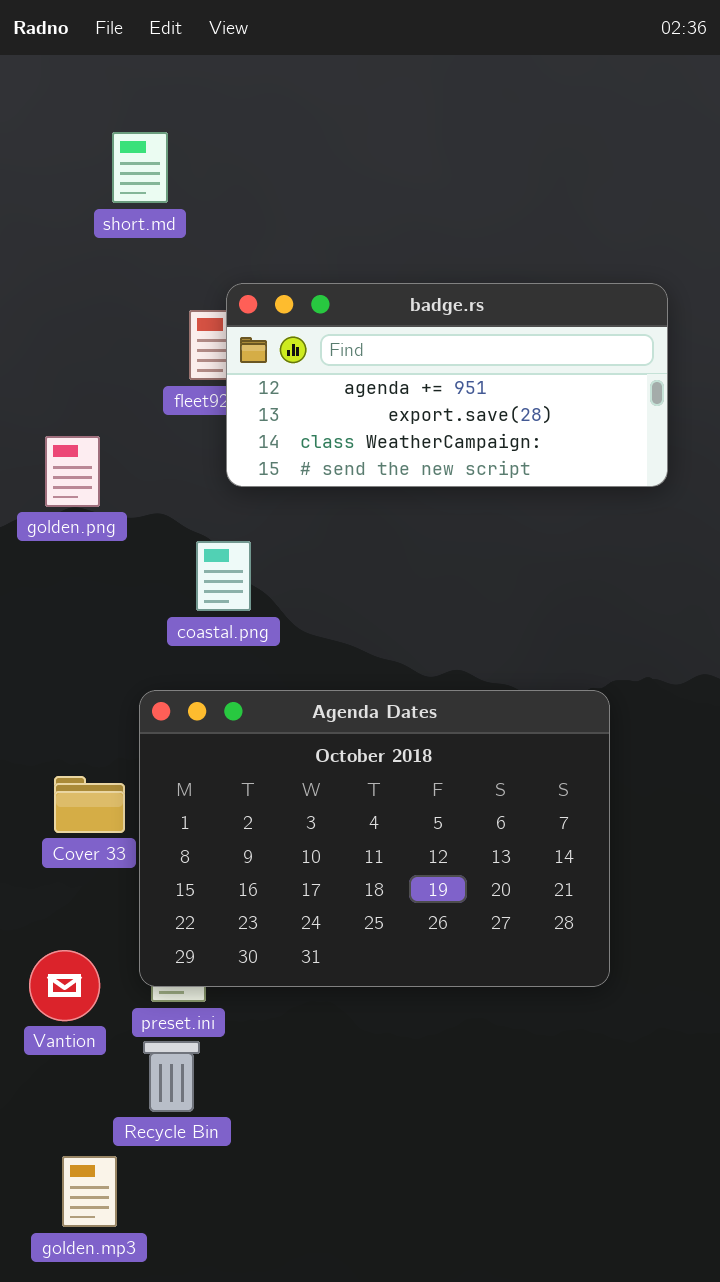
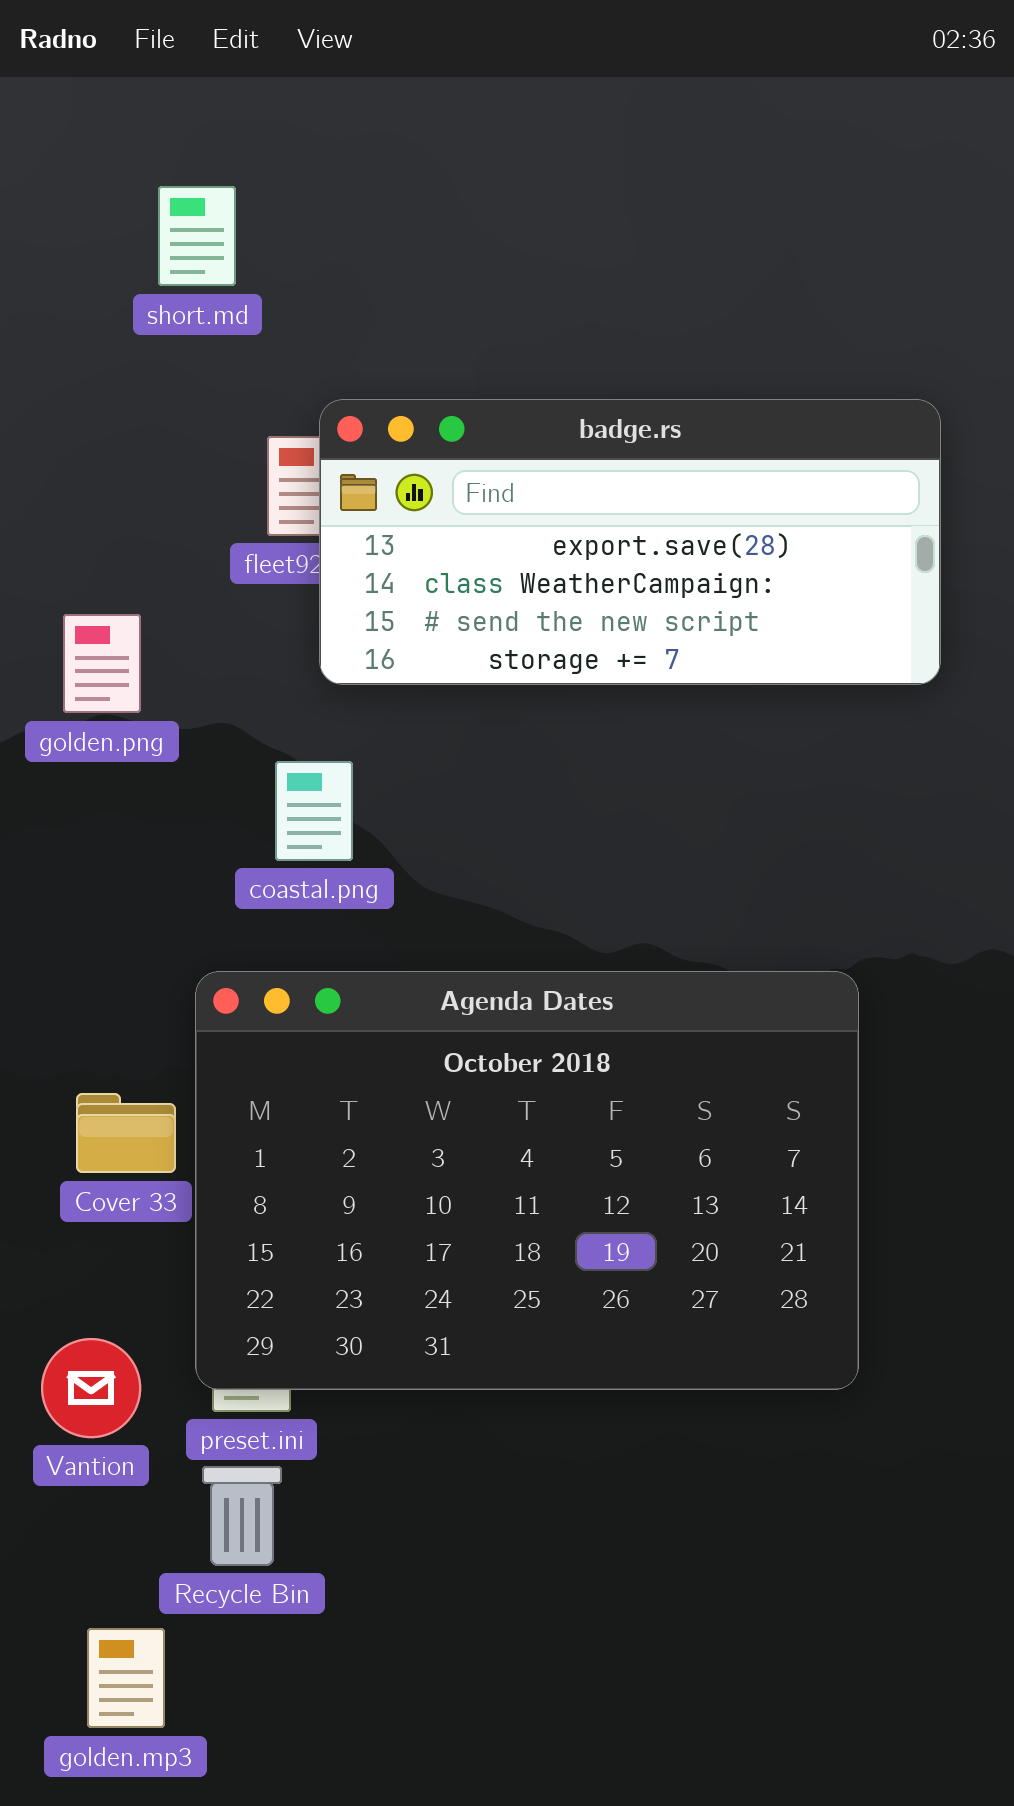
badge.rs: [226,283,668,487] -> [319,399,941,685], scrolled down 1 row

